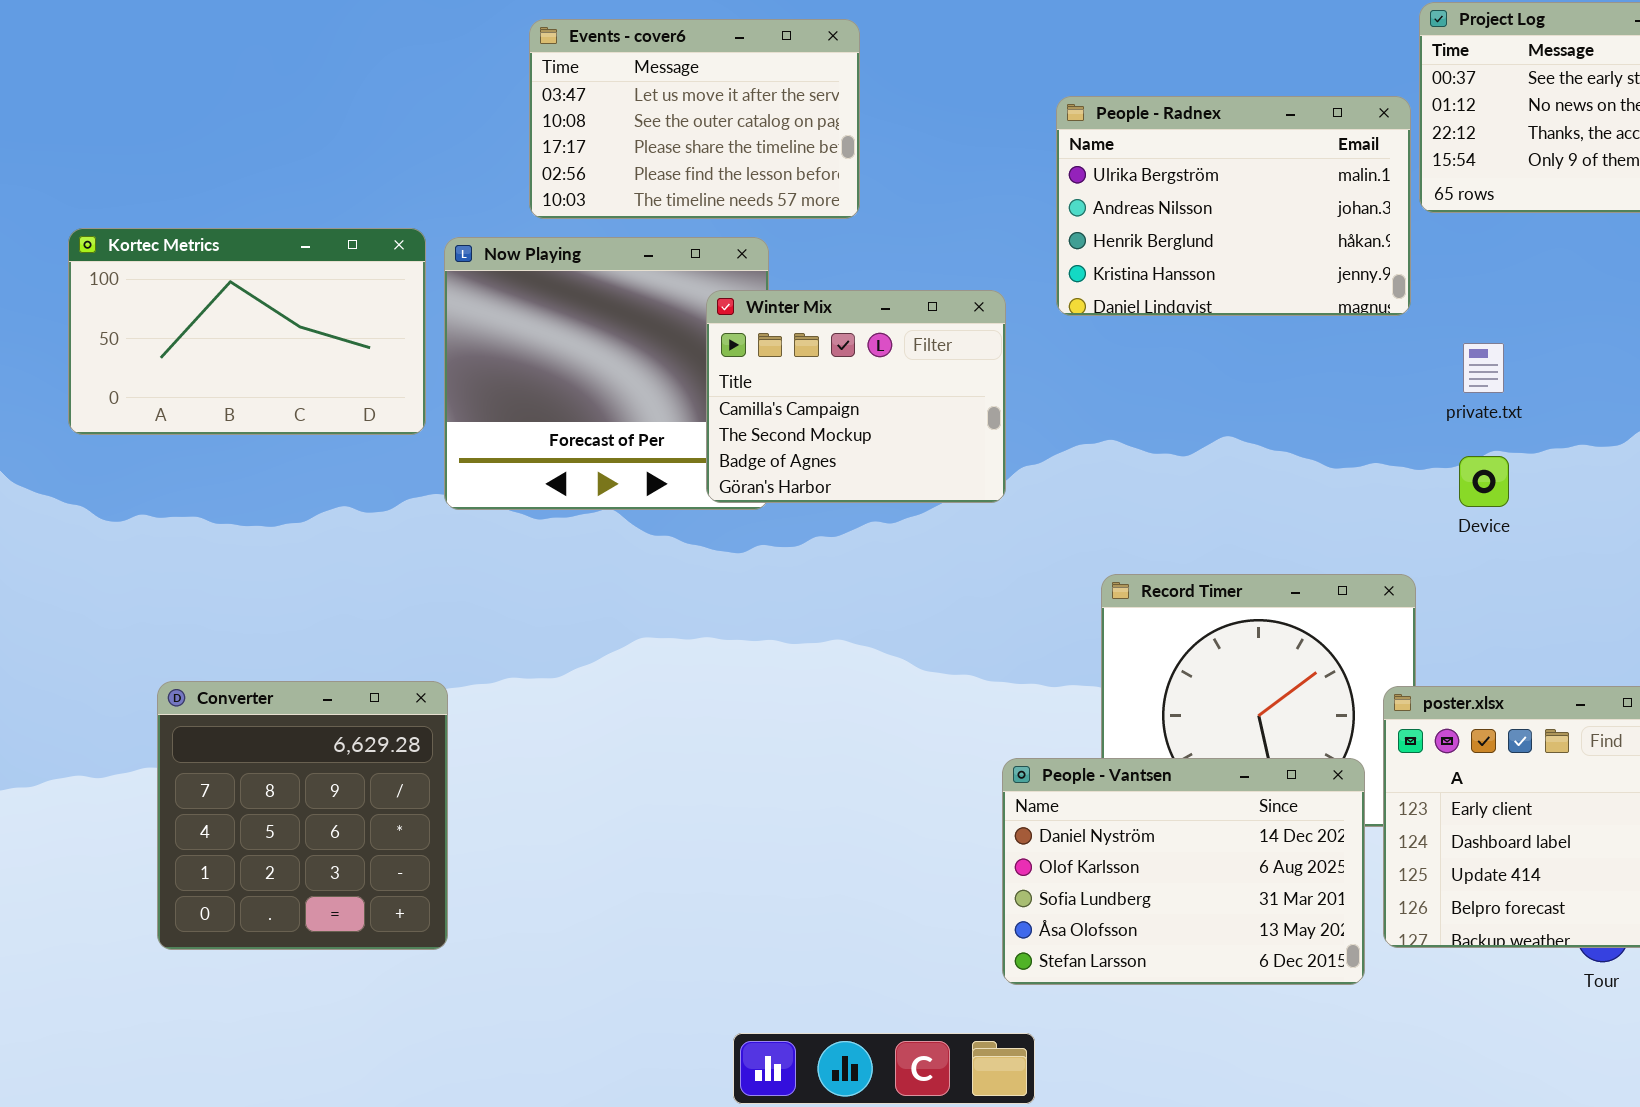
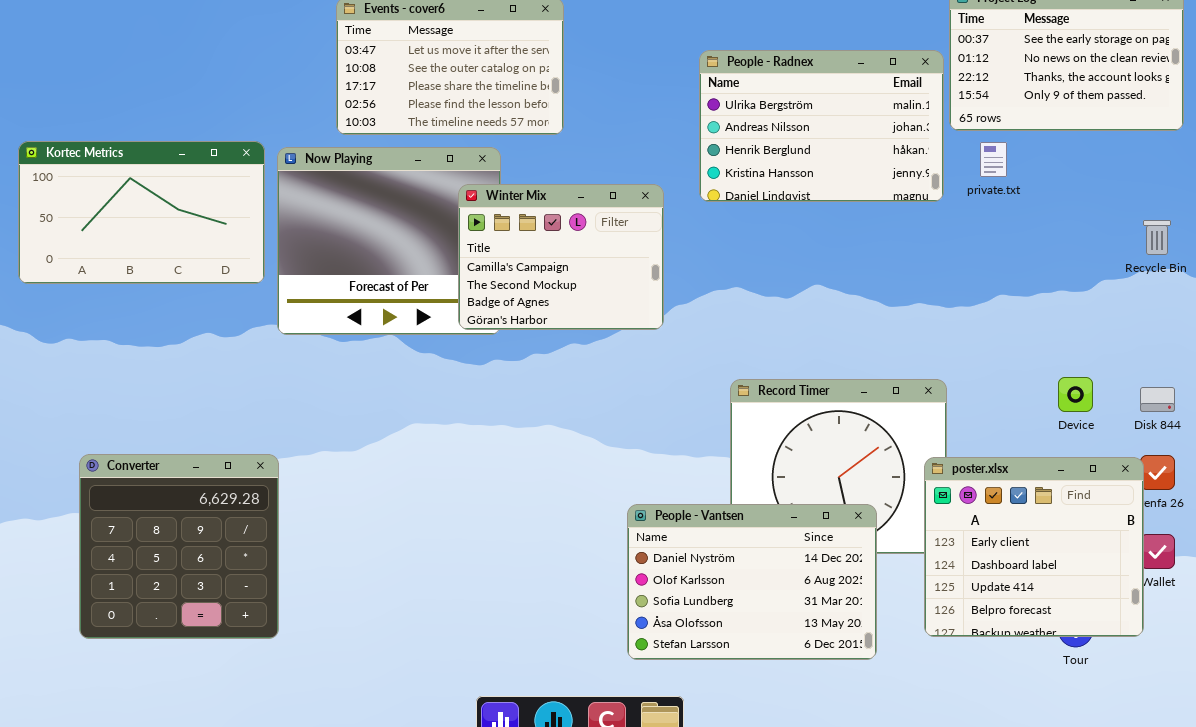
private.txt: [1463,343,1504,393] -> [980,142,1007,177], moved
Device: [1459,456,1509,507] -> [1058,377,1093,412], moved
People - Vantsen: [1002,758,1365,985] -> [627,504,877,660], moved

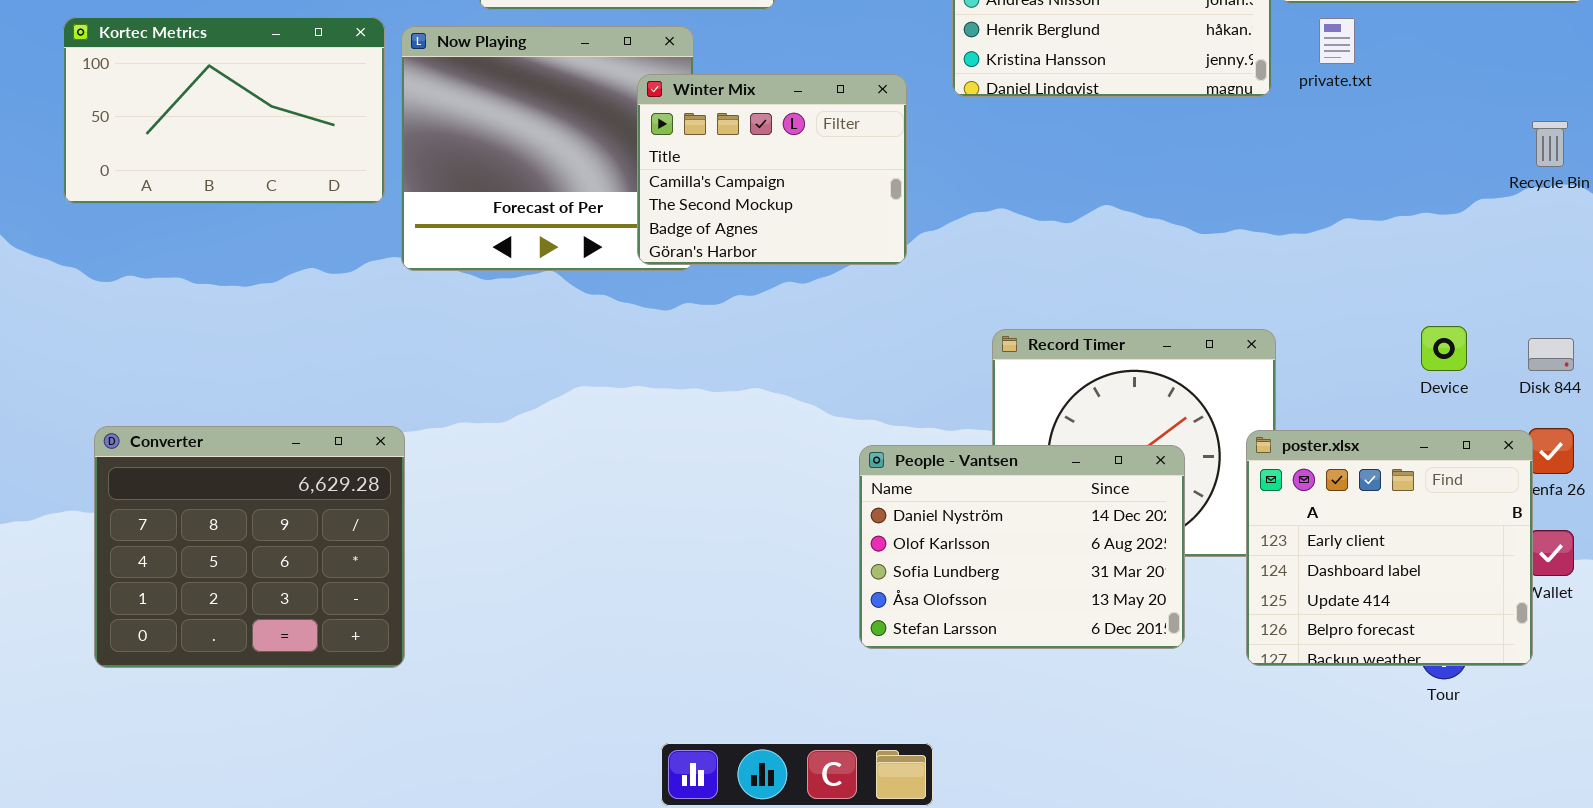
Converter: [79,454,279,639] -> [94,426,405,668], resized
People - Vantsen: [627,504,877,660] -> [859,445,1185,649], moved

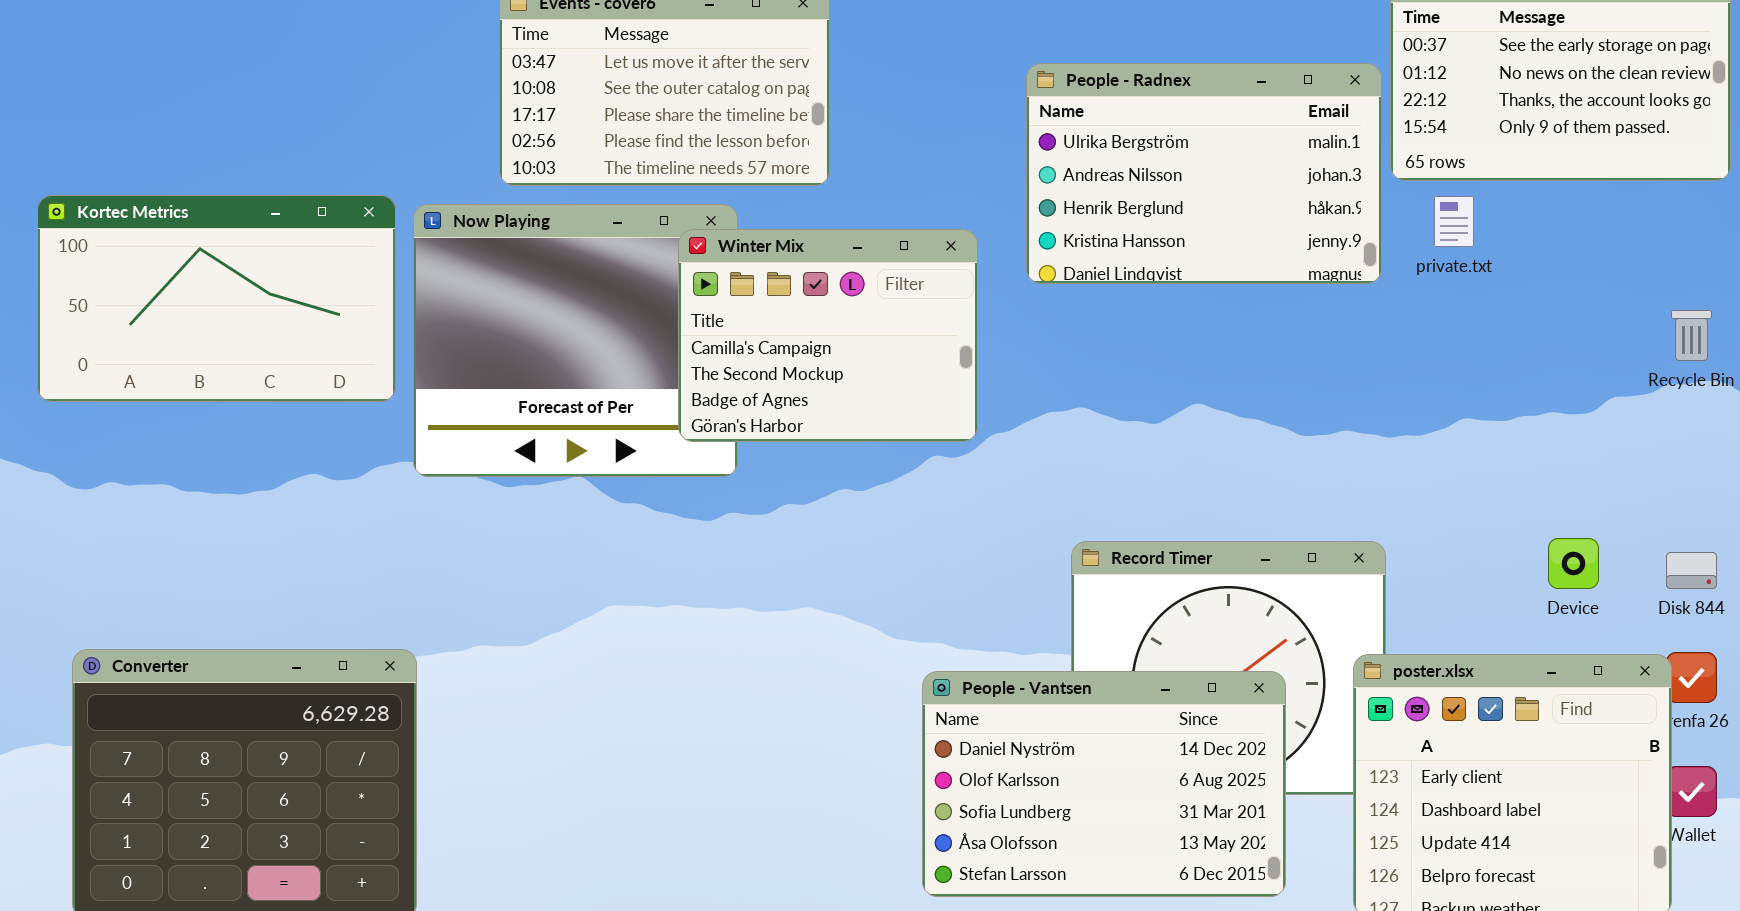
Winter Mix: [637,74,907,265] -> [678,229,978,442], moved

